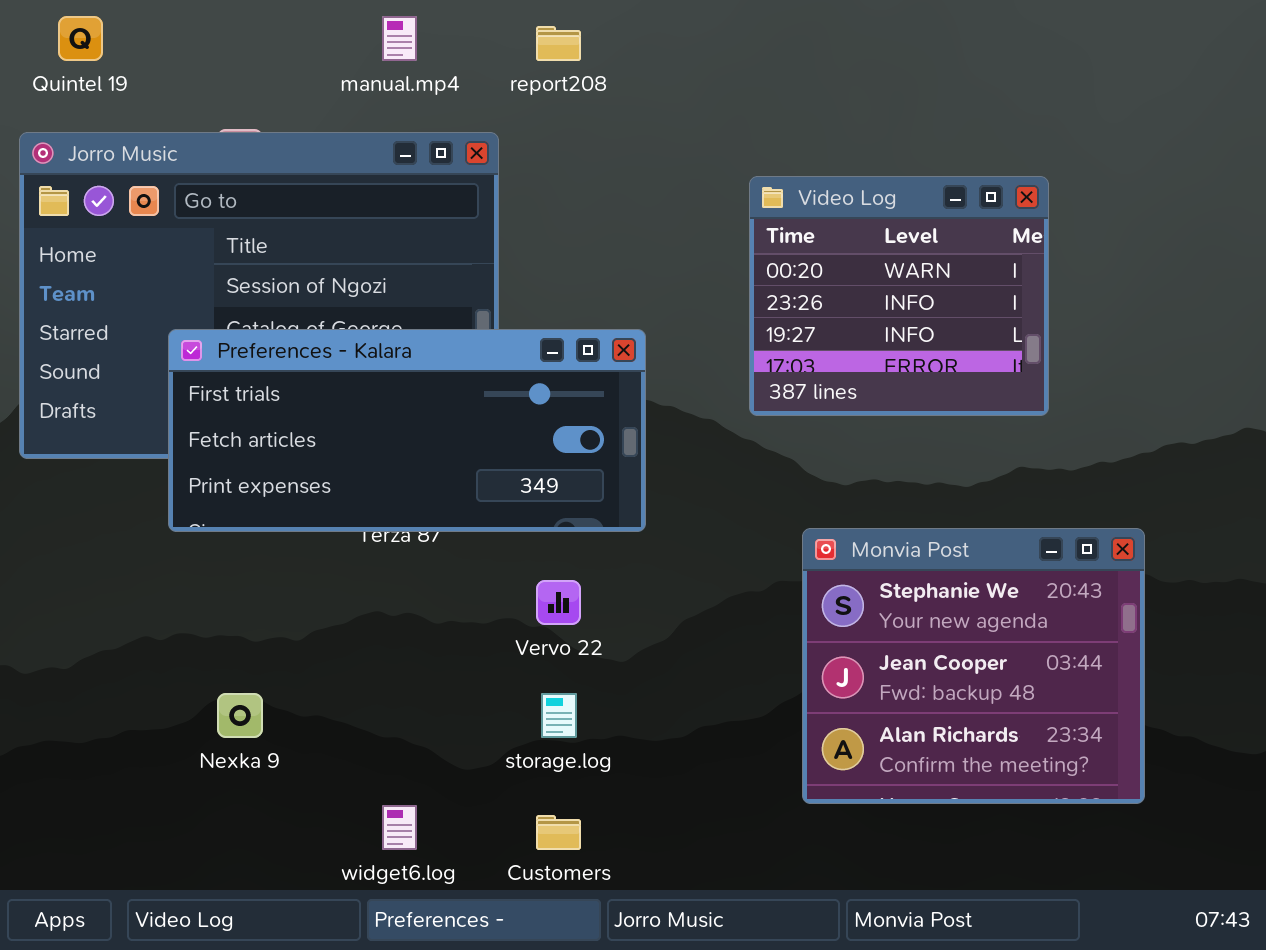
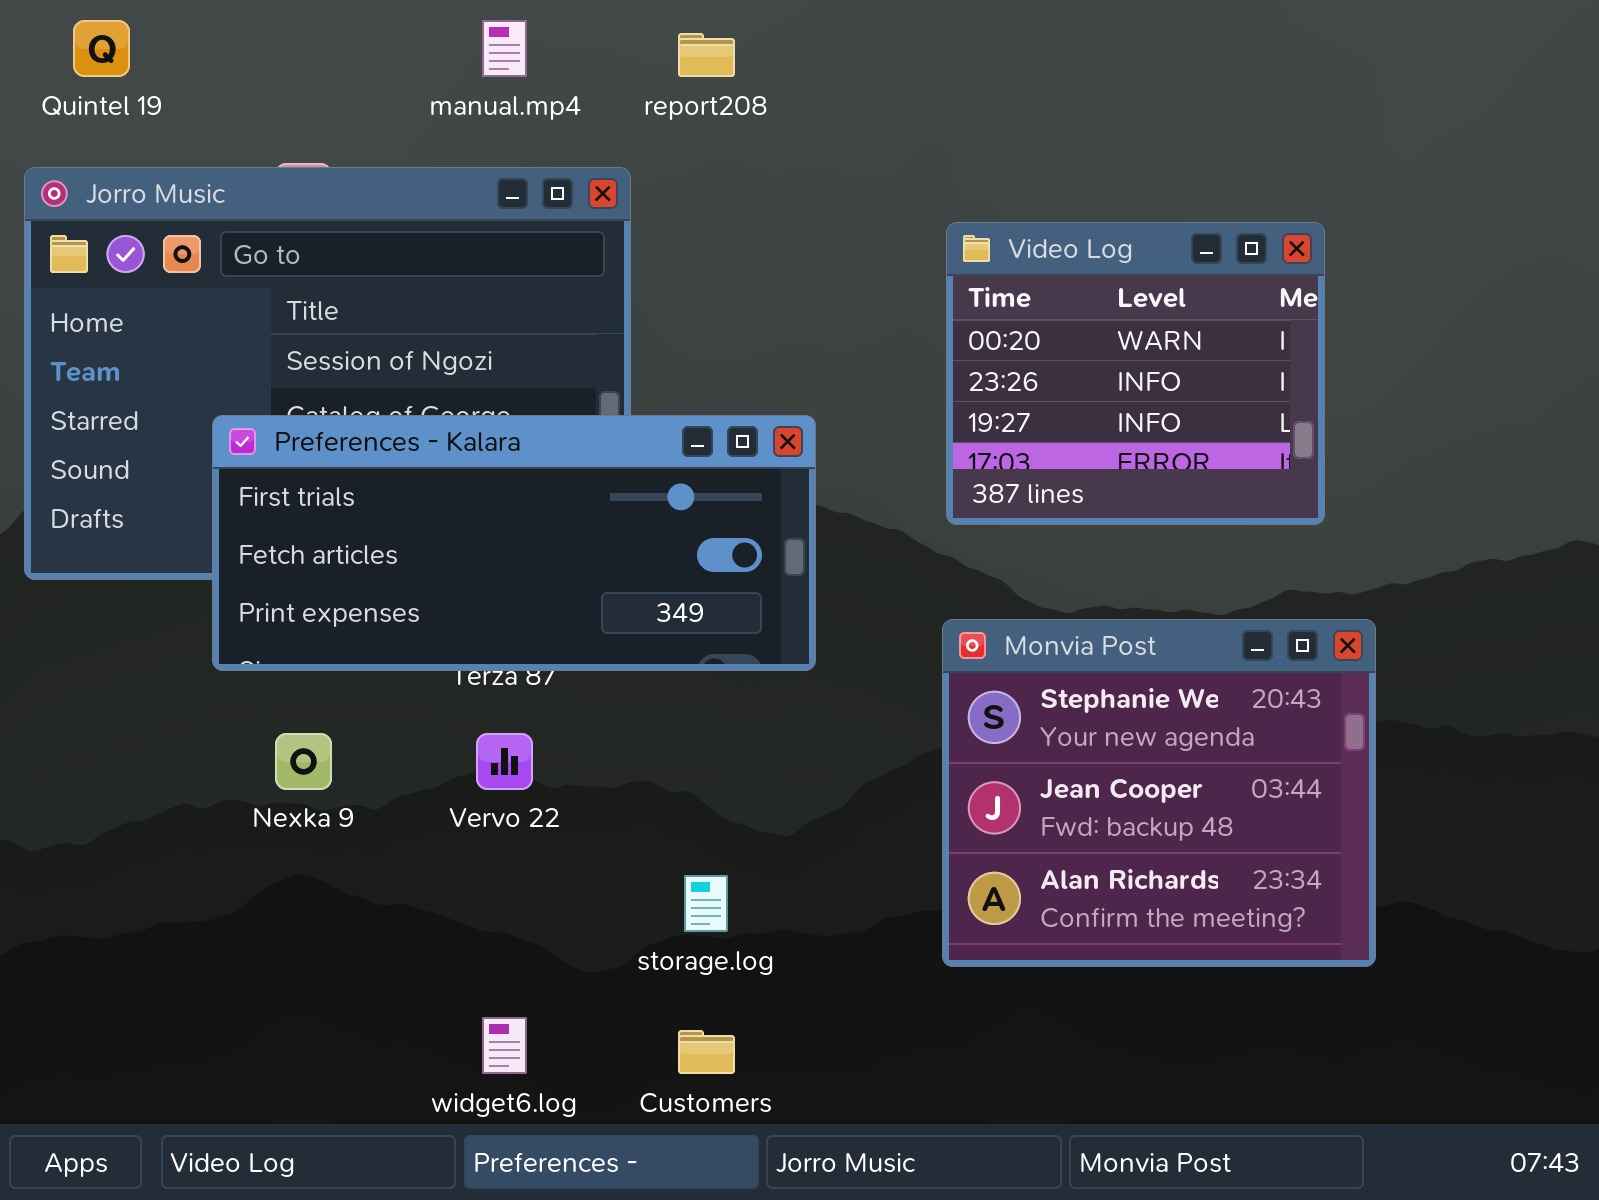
Monvia Post: [802,528,1145,804] -> [942,619,1376,967], moved
Vervo 22: [536,580,581,625] -> [476,733,533,790], moved
Nexka 9: [217,693,263,738] -> [275,733,332,790], moved

